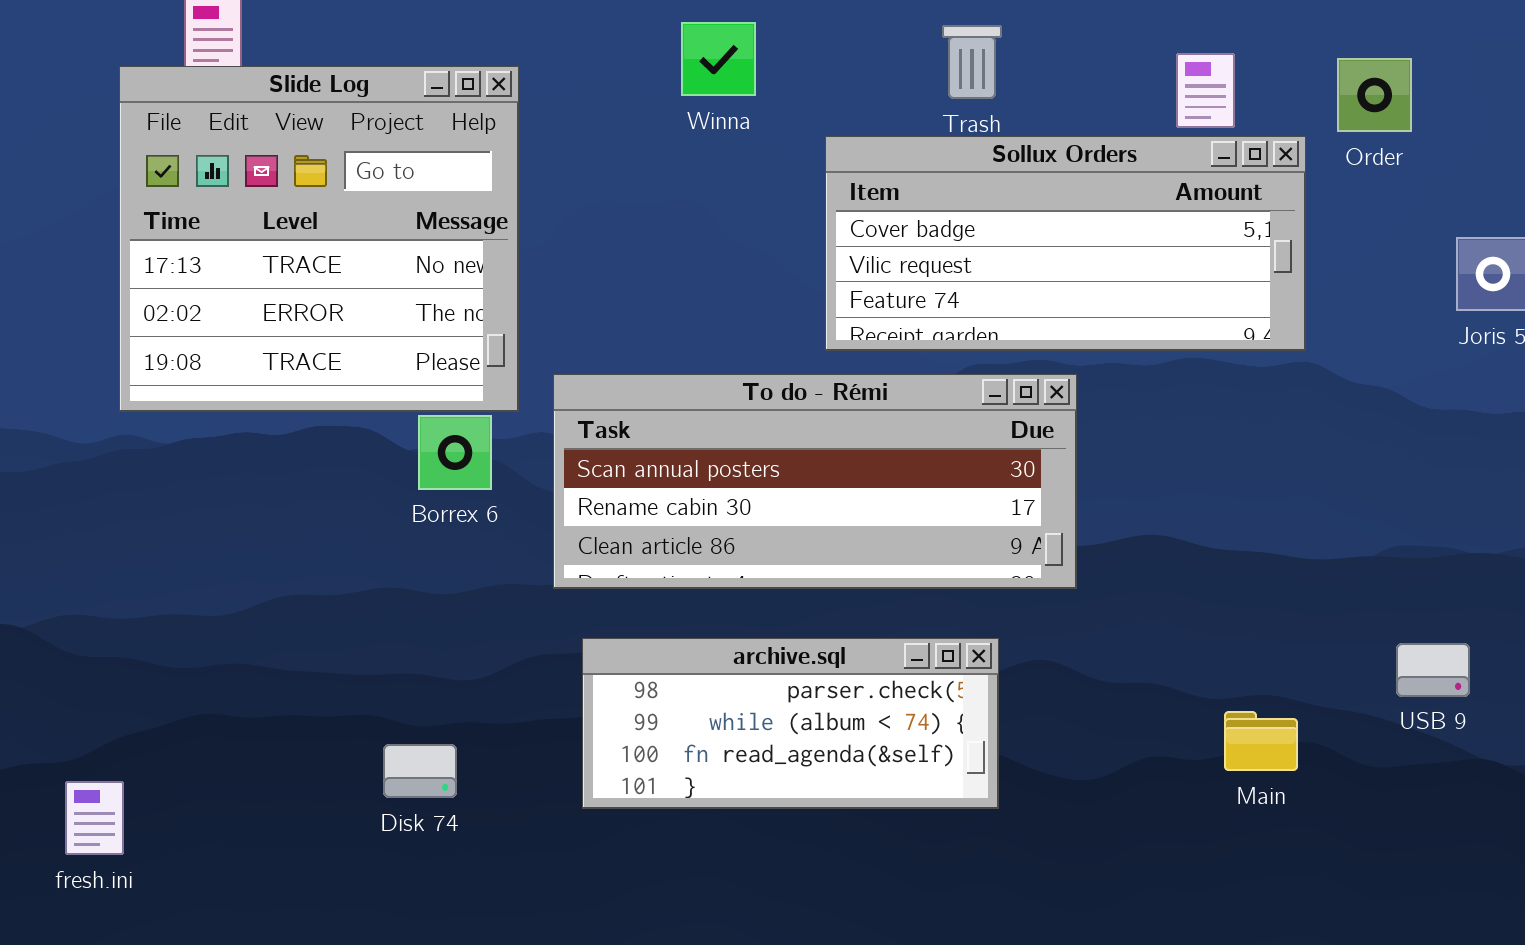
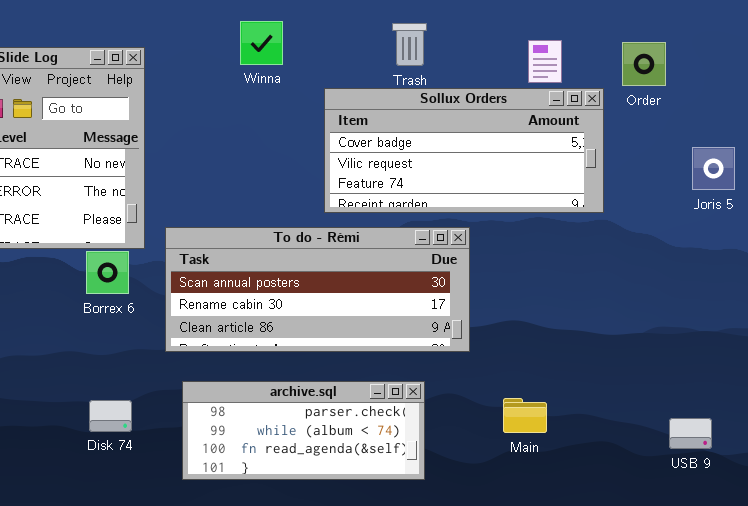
USB 9: [1396,643,1470,697] -> [669,418,712,449], moved
Main: [1224,711,1298,771] -> [503,398,547,433], moved
Disk 74: [383,744,457,798] -> [89,400,132,432], moved

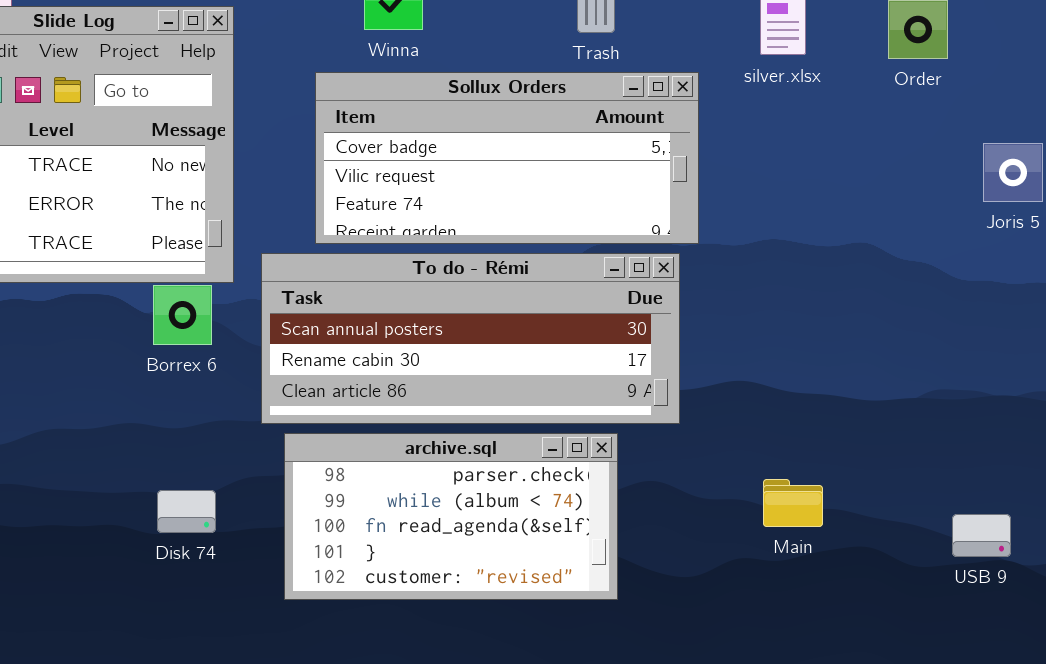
Sollux Orders: [324,88,604,213] -> [315,72,699,244], moved
archive.sql: [182,381,425,480] -> [284,433,618,600], resized
Main: [503,398,547,433] -> [763,479,823,527], moved

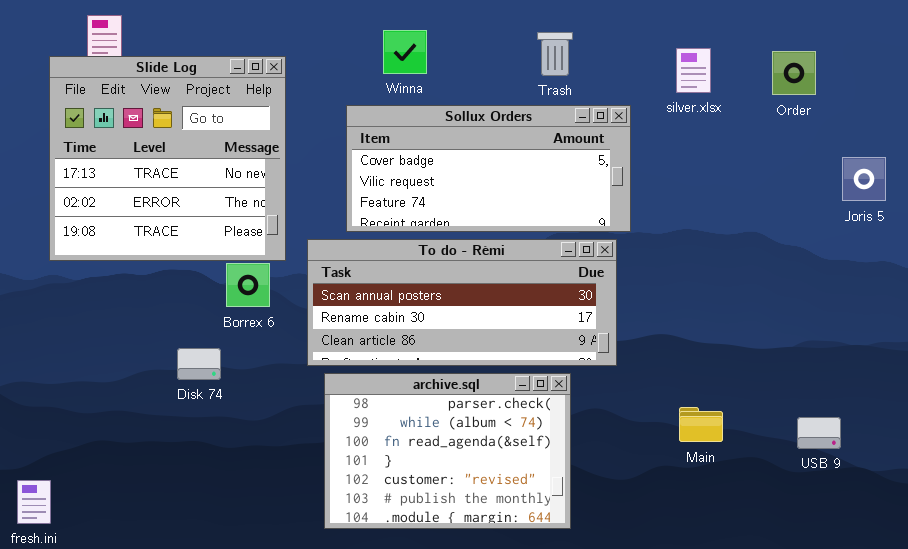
archive.sql: [284,433,618,600] -> [324,373,571,529], resized
Disk 74: [157,490,216,533] -> [177,348,221,380], moved
USB 9: [952,514,1011,557] -> [797,417,841,449], moved

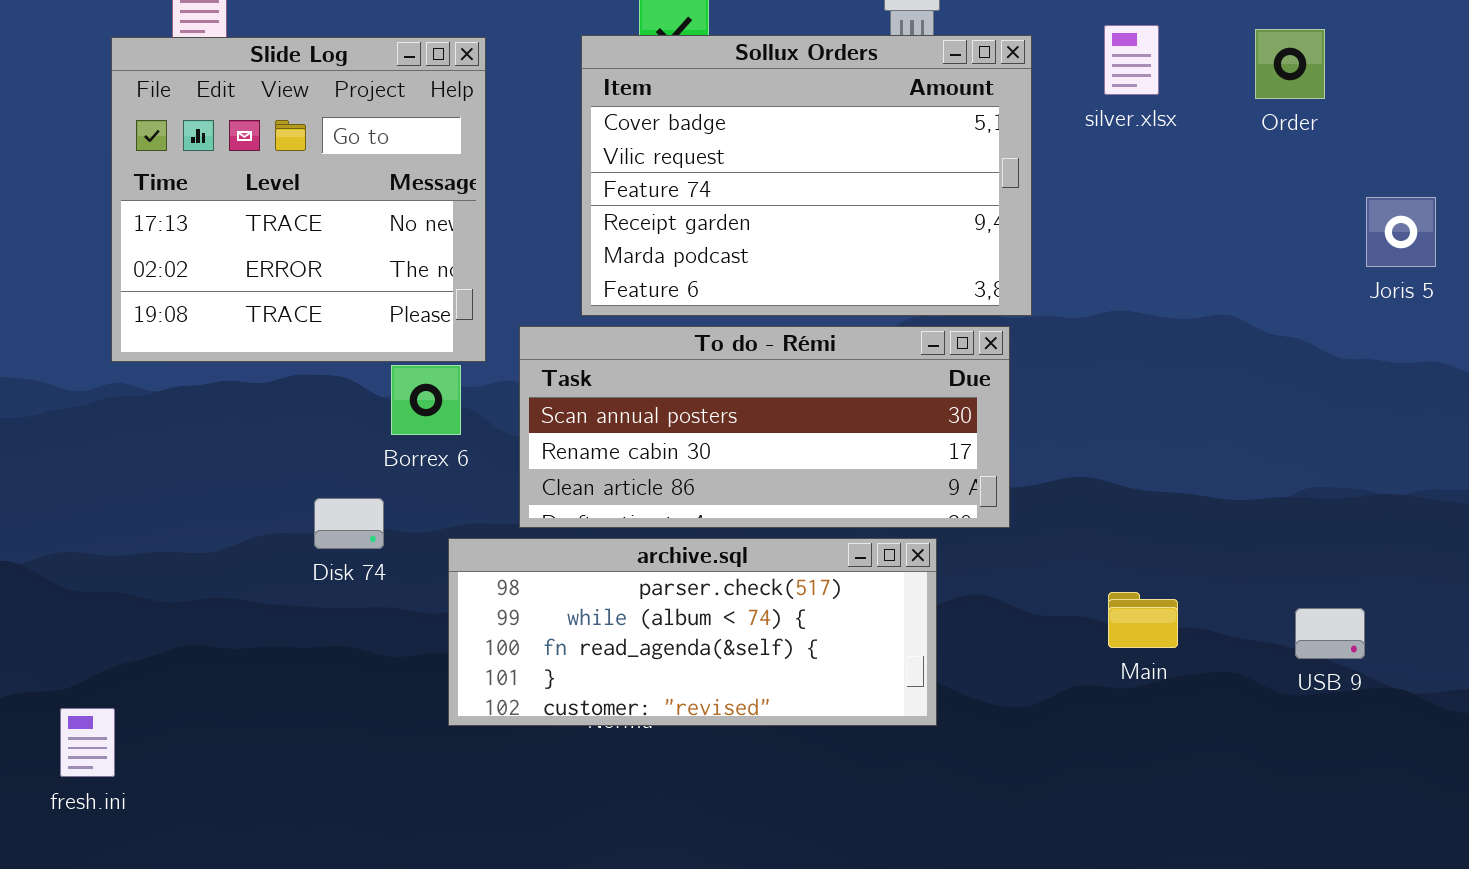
Sollux Orders: [346,105,631,232] -> [581,35,1032,316], resized
archive.sql: [324,373,571,529] -> [448,538,937,726], resized

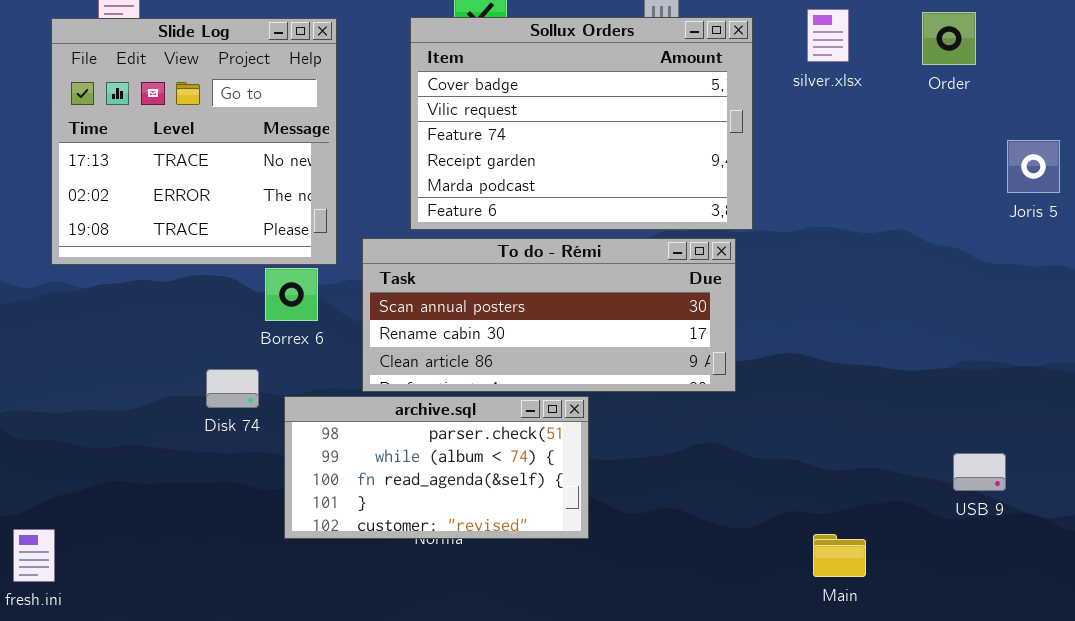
archive.sql: [448,538,937,726] -> [284,396,589,539], moved, resized
Main: [1108,592,1178,648] -> [813,534,866,577], moved

